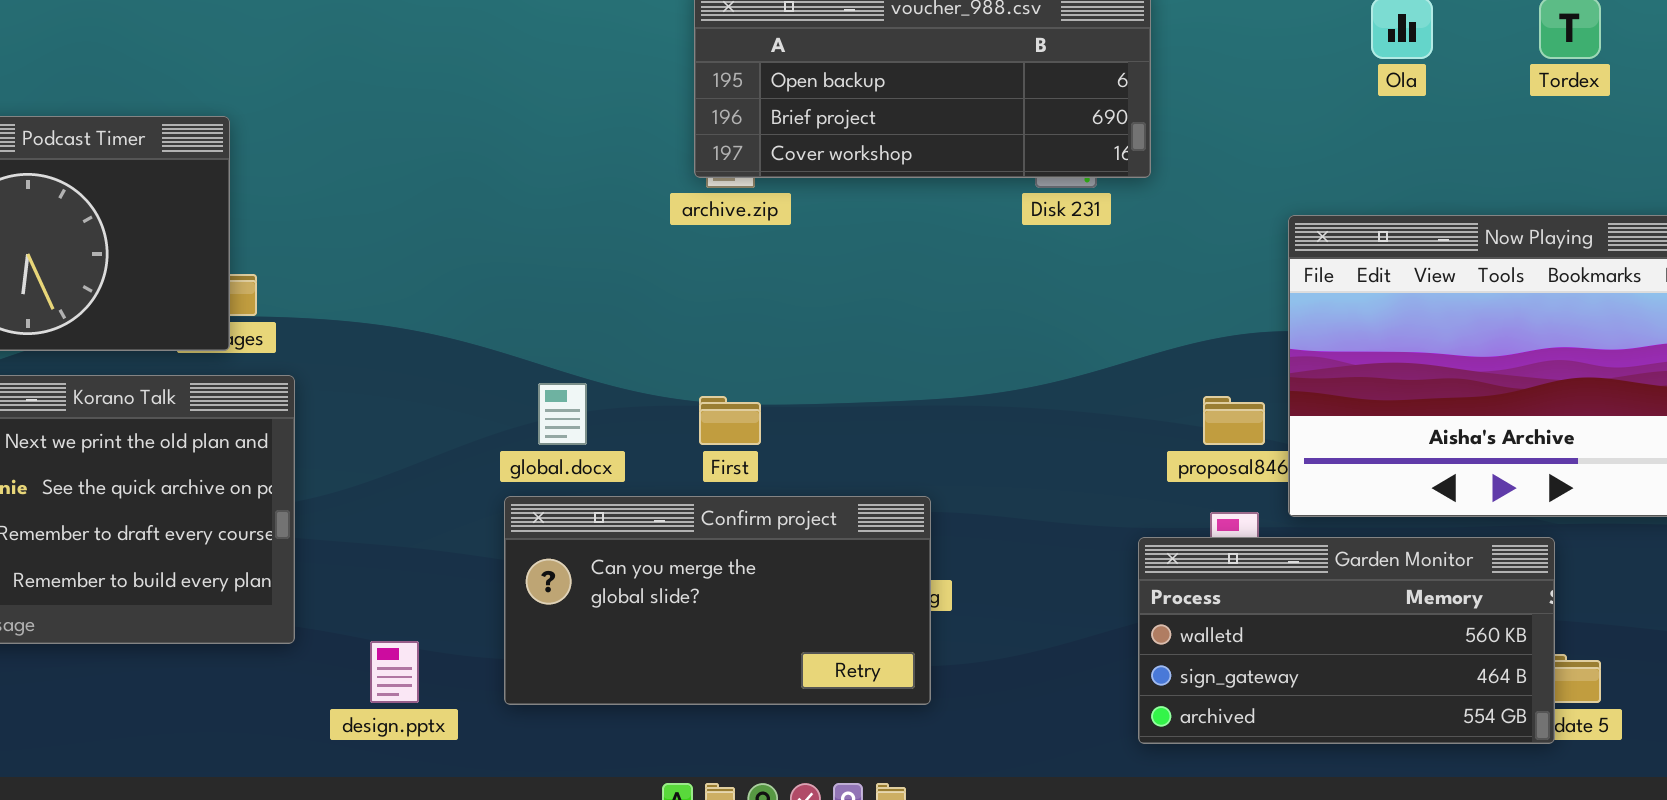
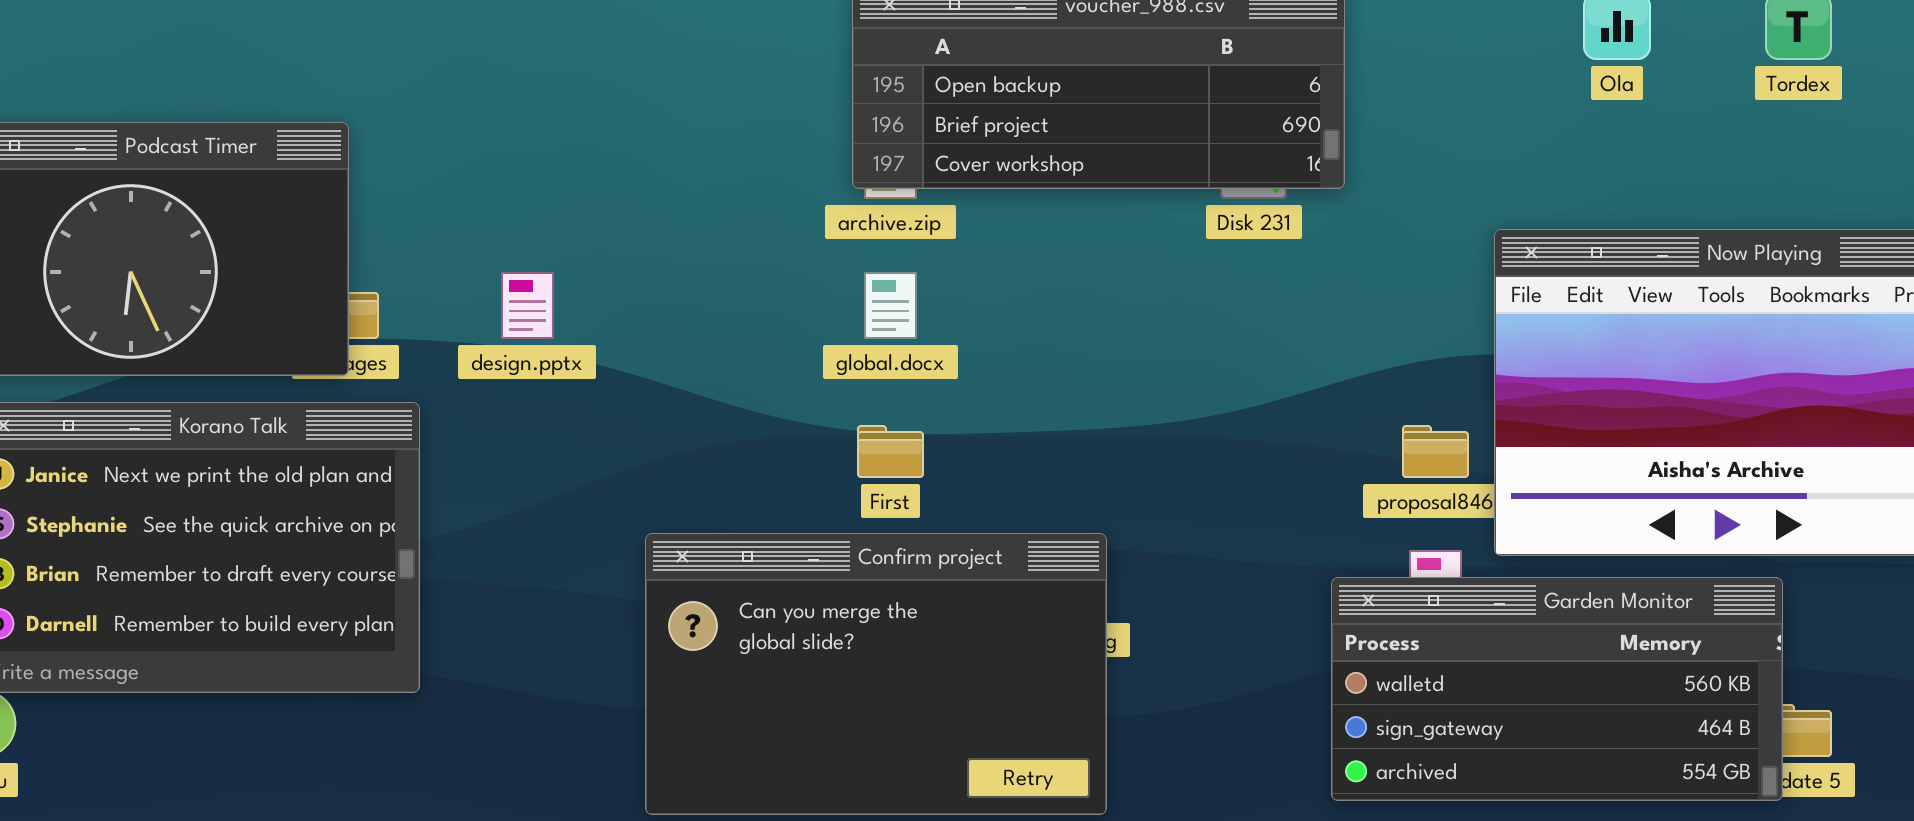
global.docx: [538,383,587,445] -> [864,272,917,339], moved
Confirm project: [504,496,931,705] -> [645,533,1107,815], resized
design.pptx: [370,641,419,703] -> [501,272,554,339], moved

